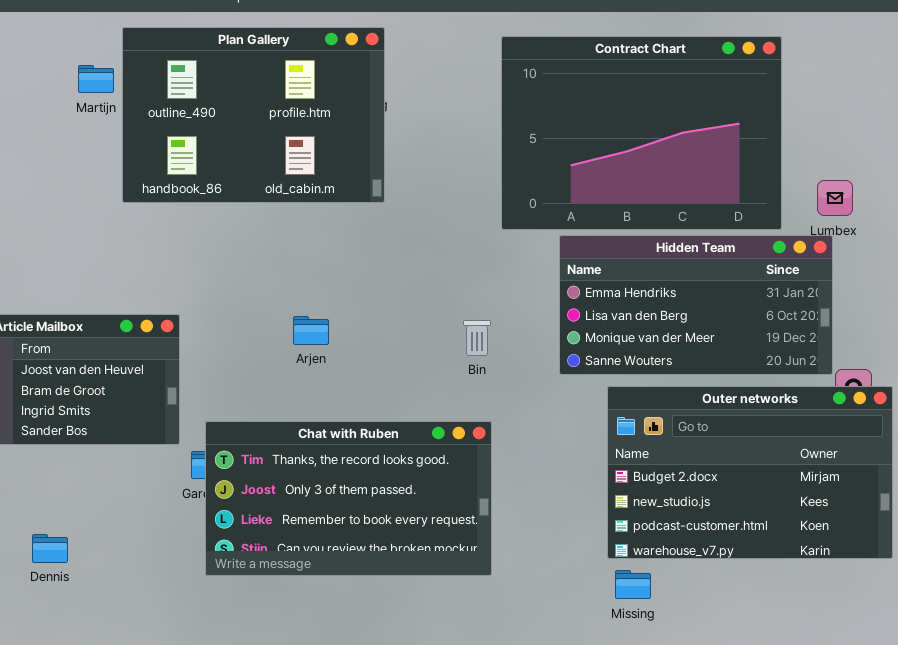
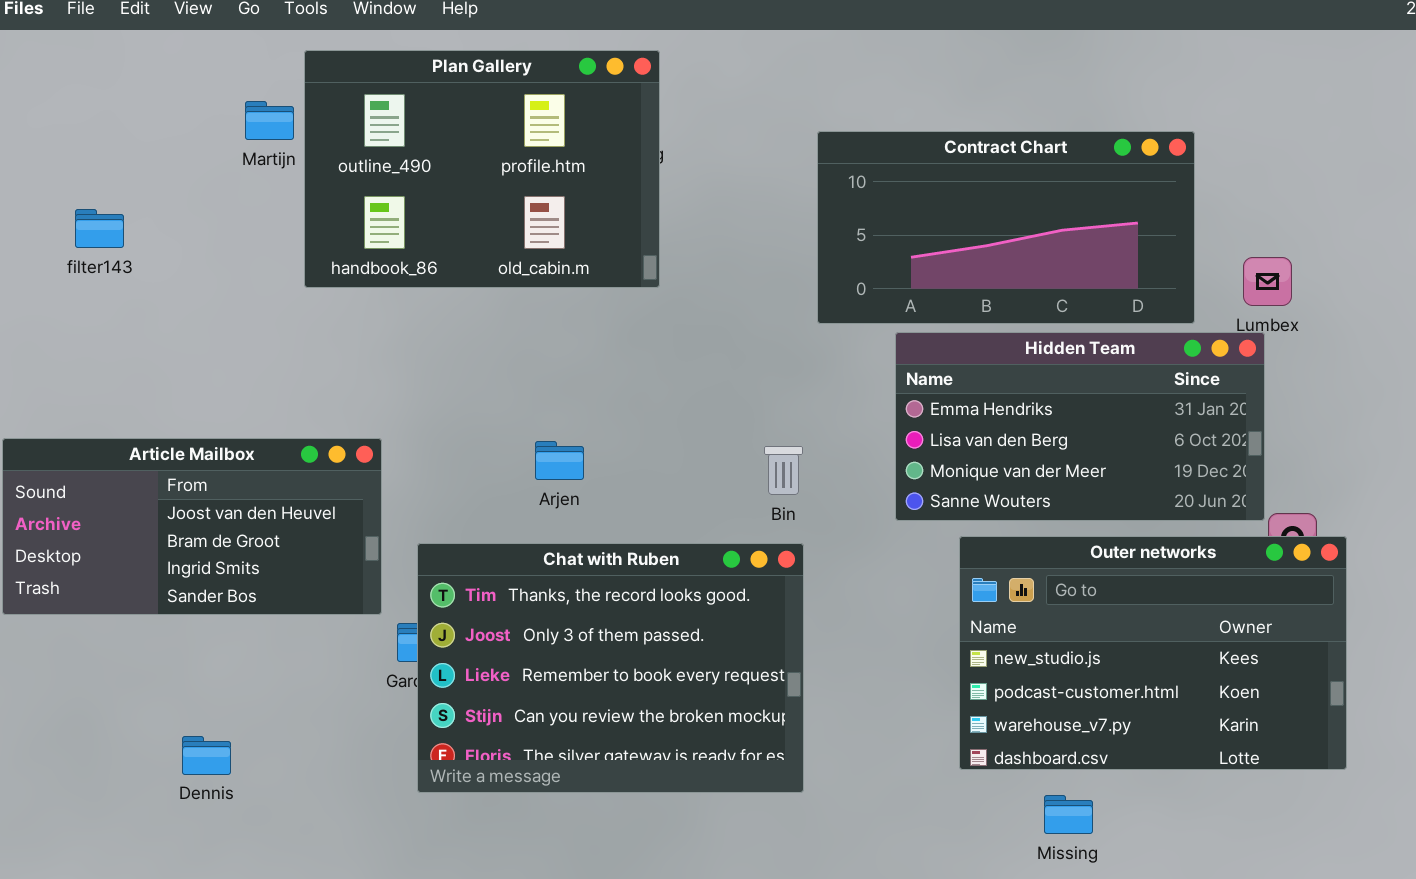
Contract Chart: [501,36,782,230] -> [817,131,1195,324], resized
Outer networks: [607,386,893,559] -> [959,536,1347,770], scrolled down 1 row
Chat with Ruben: [205,421,492,576] -> [417,543,804,793], resized
Missing: [615,570,651,599] -> [1044,795,1093,834], moved

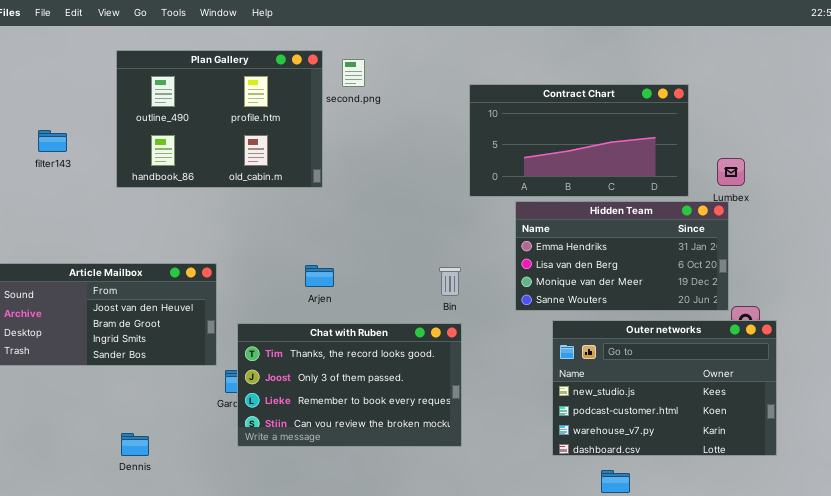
Plan Gallery: [304,50,660,288] -> [116,50,323,188], moved
Chat with Ruben: [417,543,804,793] -> [237,323,462,447], resized
Dennis: [182,736,231,775] -> [121,433,149,456], moved

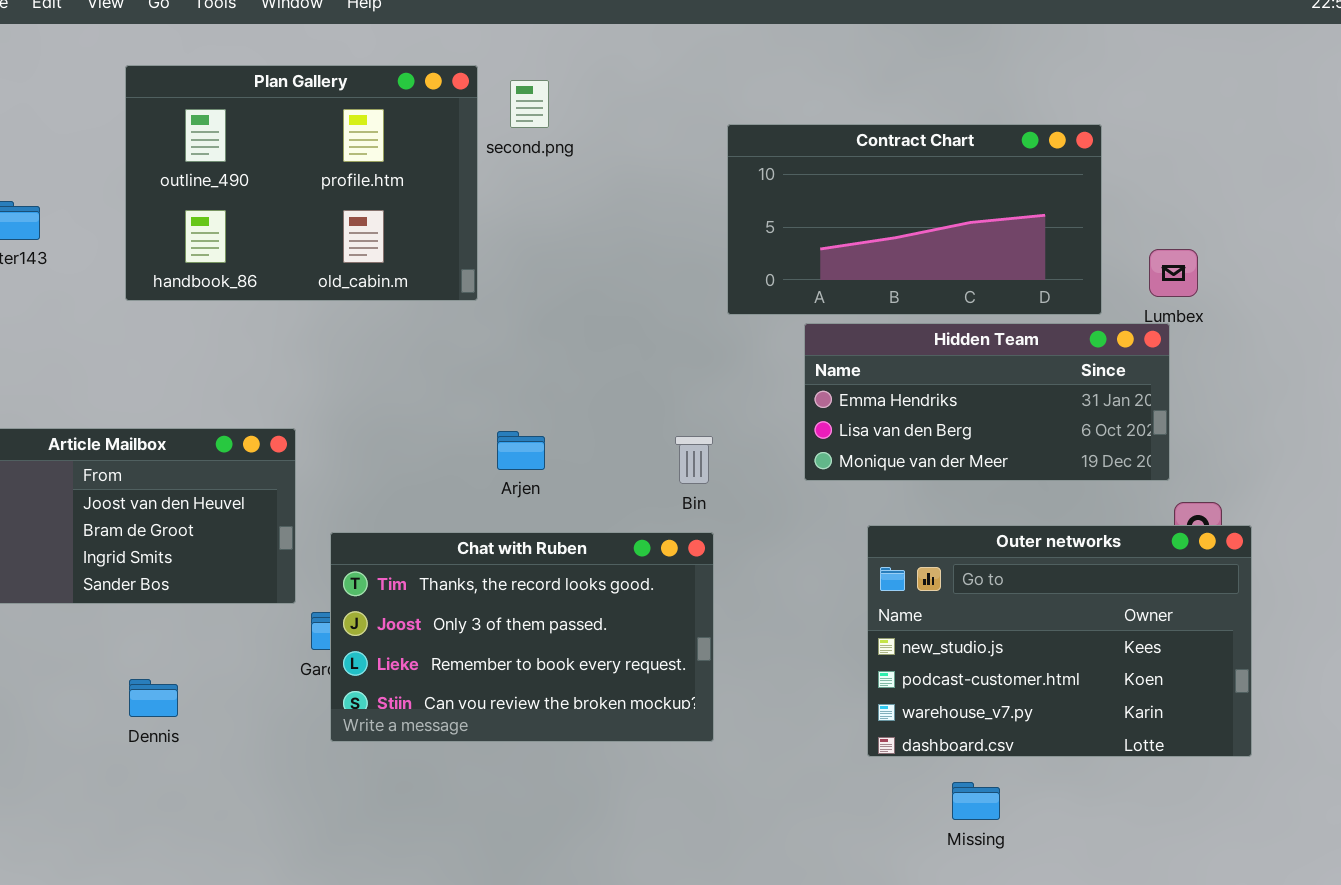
Hidden Team: [515,201,729,311] -> [804,323,1170,481], resized
Arjen: [305,265,334,287] -> [497,431,545,470], moved
Dennis: [121,433,149,456] -> [129,679,178,717], moved

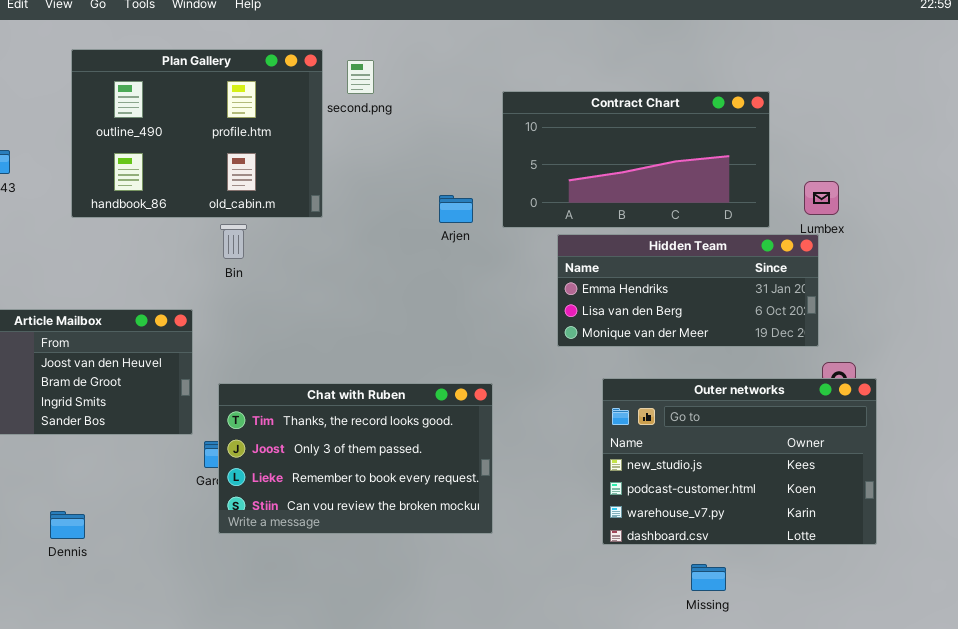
Arjen: [497,431,545,470] -> [439,195,473,223], moved
Bin: [675,436,713,484] -> [220,224,247,259], moved
Dennis: [129,679,178,717] -> [50,511,85,539], moved
Missing: [952,782,1000,820] -> [691,564,726,591], moved

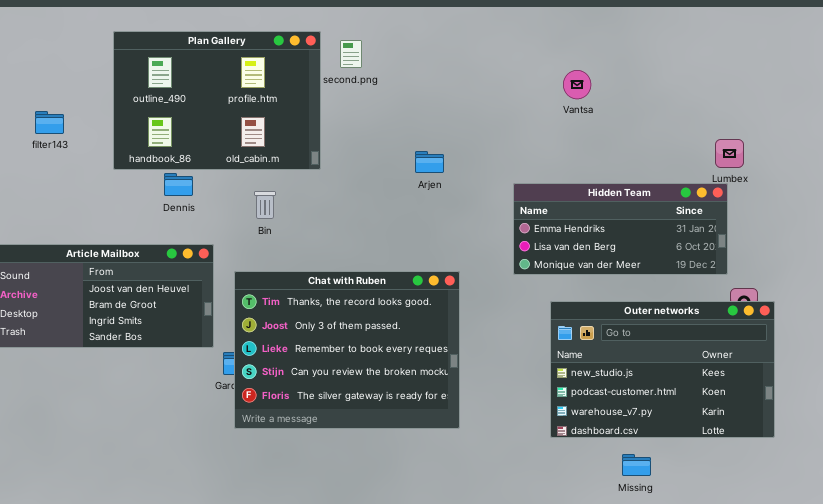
Contract Chart: [502,91,770,228] -> none, closed
Bin: [220,224,247,259] -> [254,191,276,219], moved
Chat with Ruben: [218,383,493,534] -> [234,271,460,429], resized
Dennis: [50,511,85,539] -> [164,173,193,196], moved

